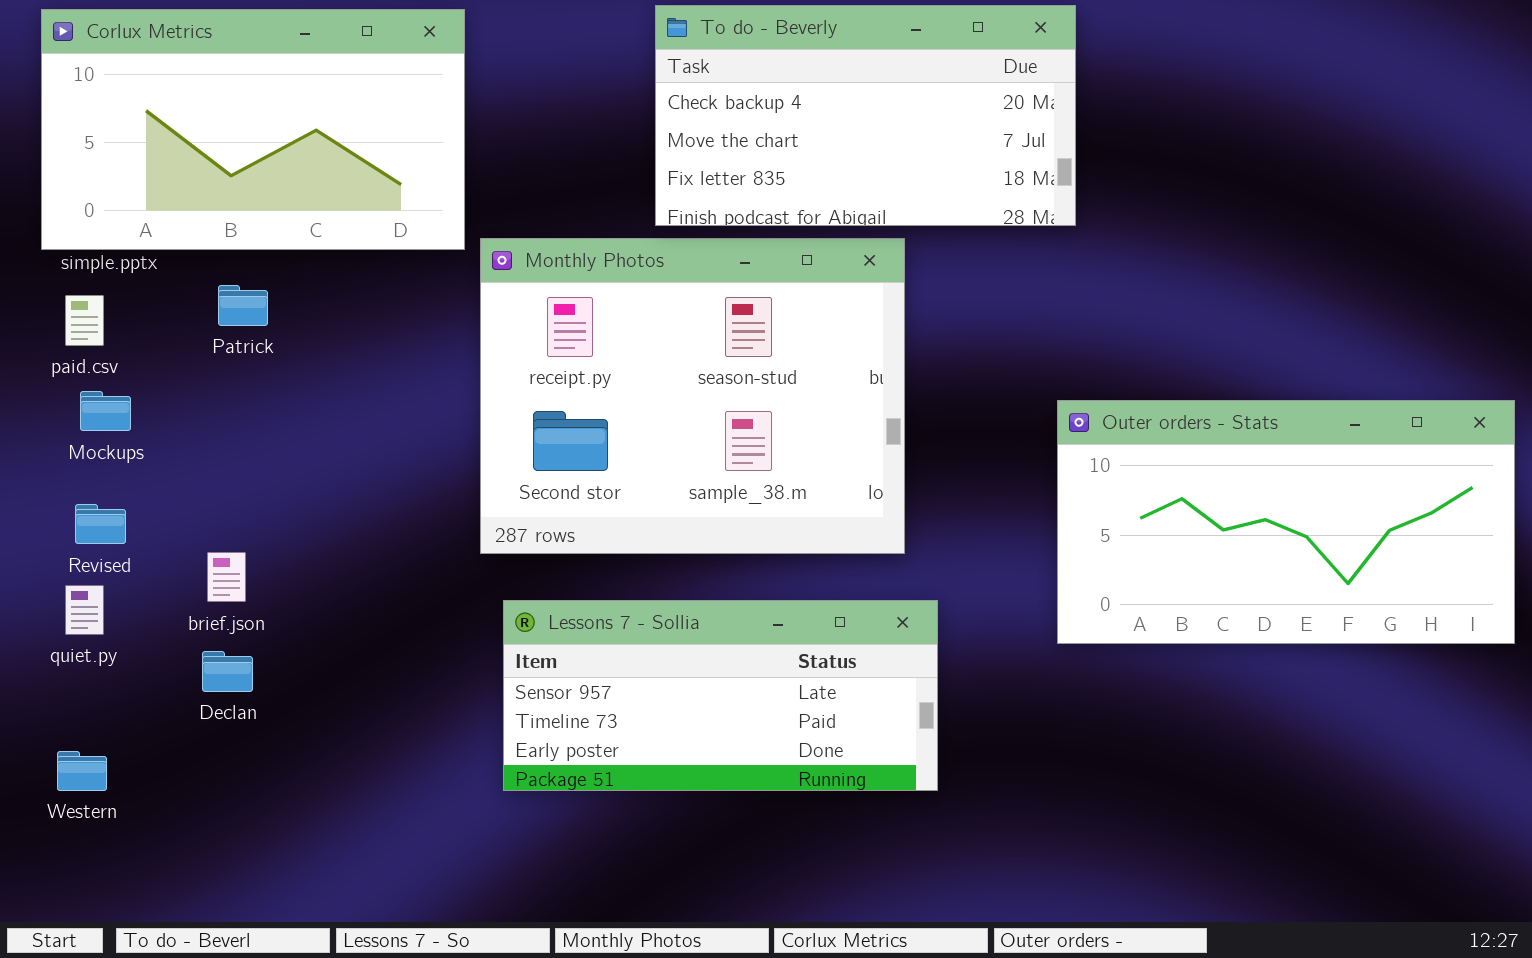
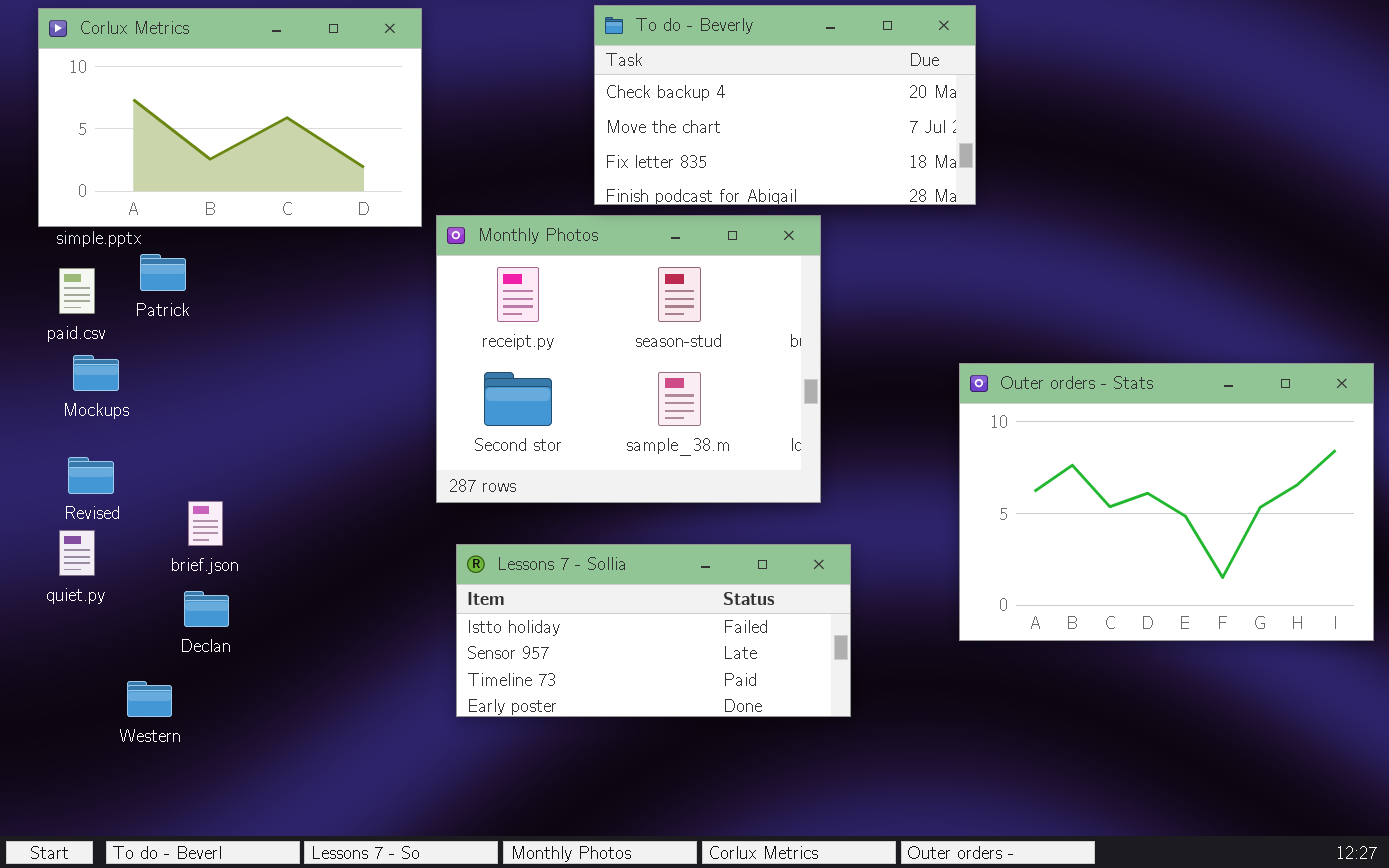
Patrick: [218,285,268,326] -> [140,254,186,291], moved
Outer orders - Stats: [1057,400,1515,644] -> [959,363,1374,641], resized
Lessons 7 - Sollia: [503,600,938,791] -> [456,544,851,717], scrolled up 1 row
Western: [57,751,107,791] -> [127,681,172,717], moved

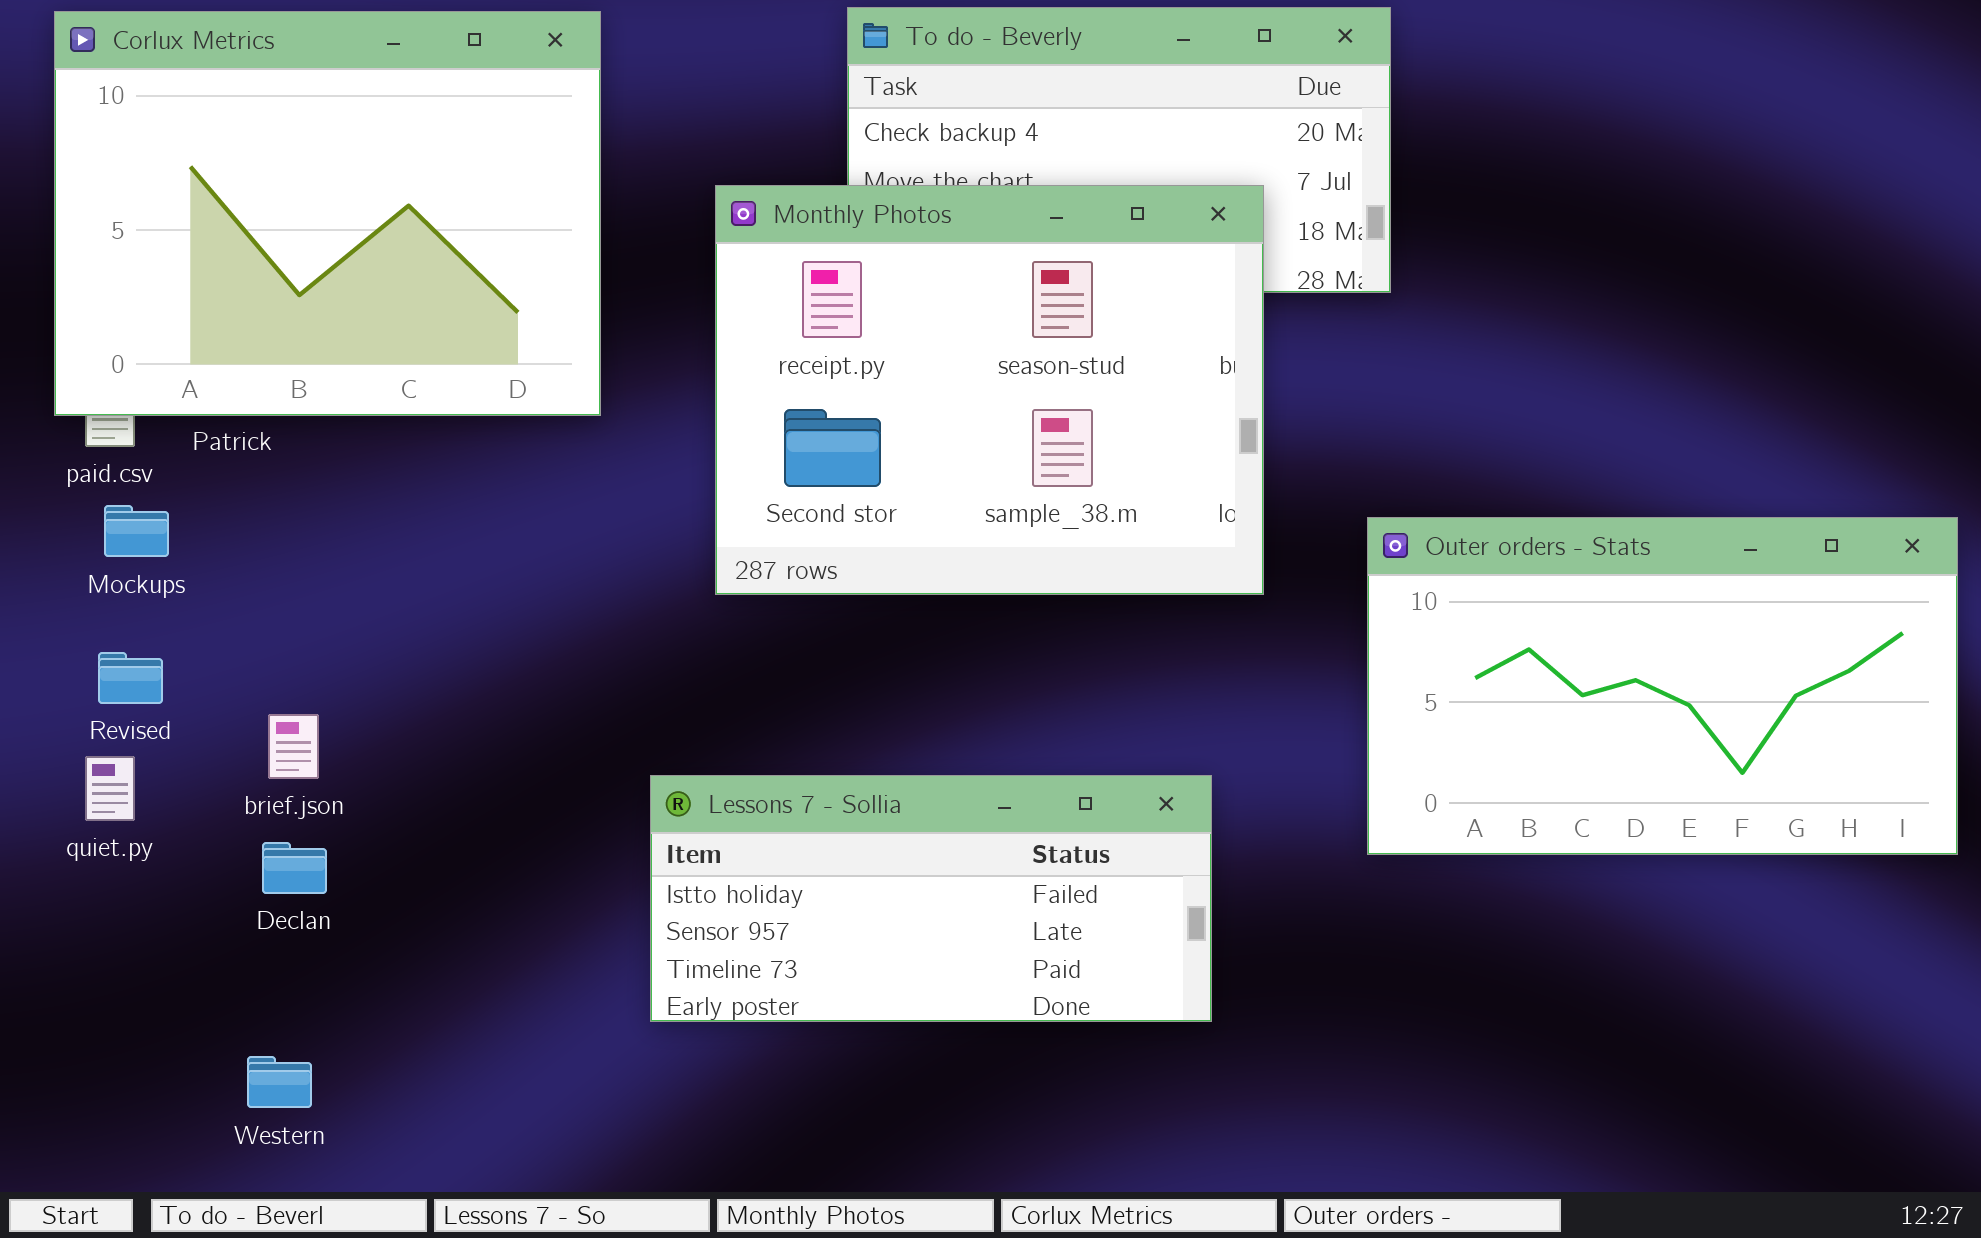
Corlux Metrics: [38,8,422,227] -> [54,11,601,416], resized
Monthly Photos: [436,215,821,503] -> [715,185,1264,595], moved
Outer orders - Stats: [959,363,1374,641] -> [1367,517,1958,855], resized
Western: [127,681,172,717] -> [247,1056,312,1108], moved

